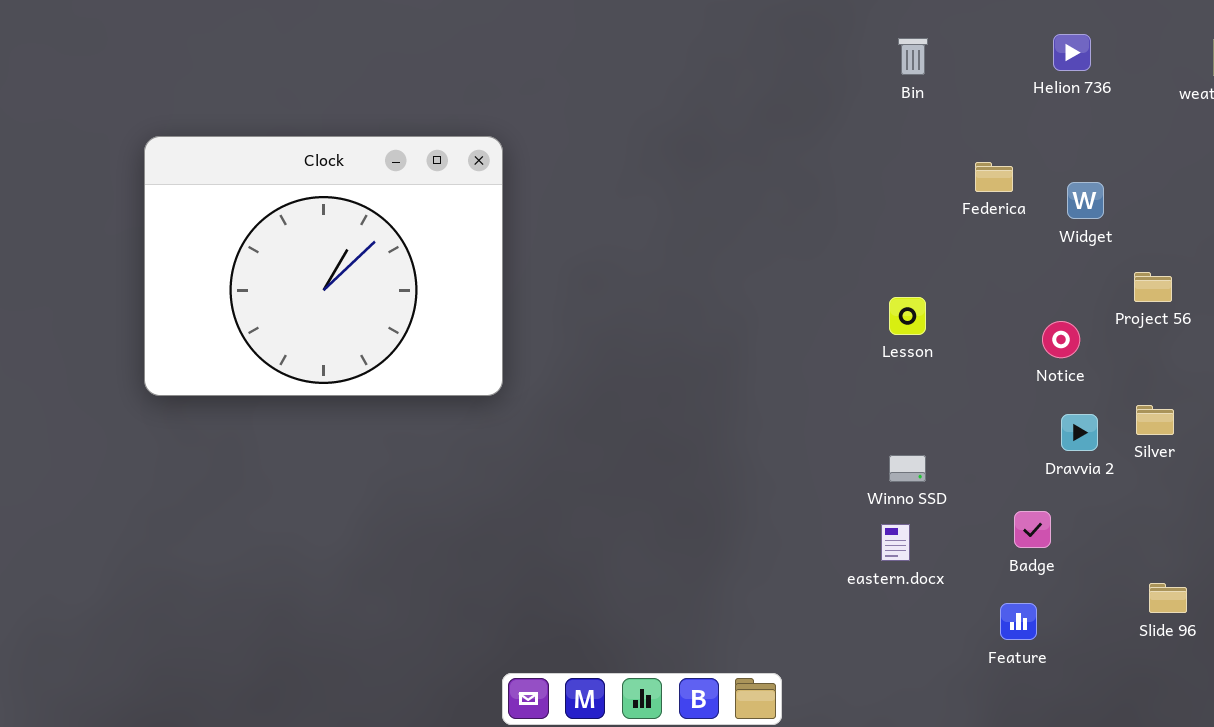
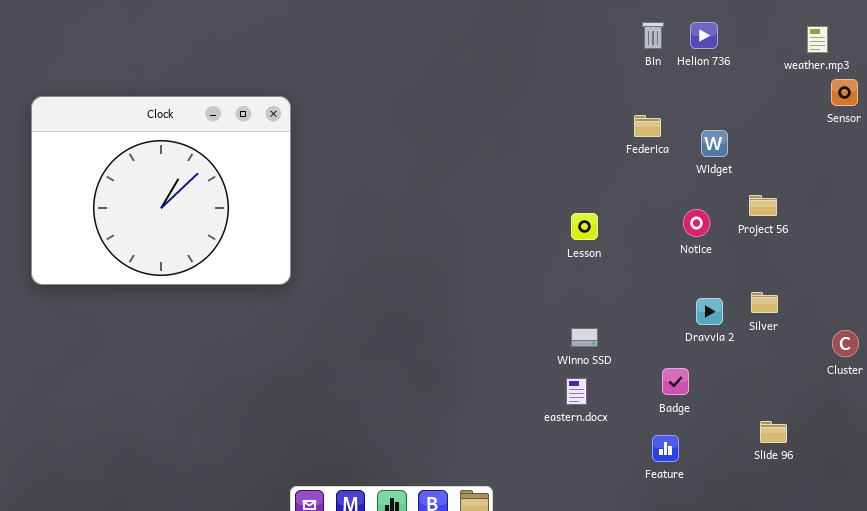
Bin: [898,38,928,75] -> [642,22,664,49], moved
Notice: [1042,321,1080,358] -> [683,209,710,237], moved

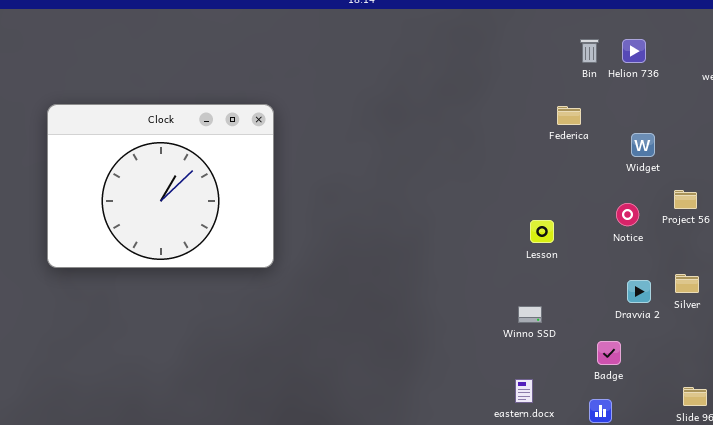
Federica: [634,115,661,137] -> [557,106,581,125], moved
Lesson: [571,213,598,240] -> [530,220,554,243], moved
eastern.docx: [566,378,587,405] -> [515,379,533,403], moved

